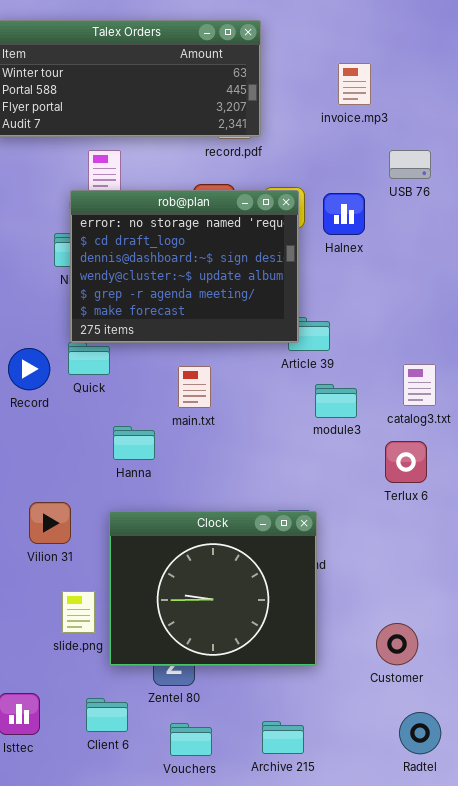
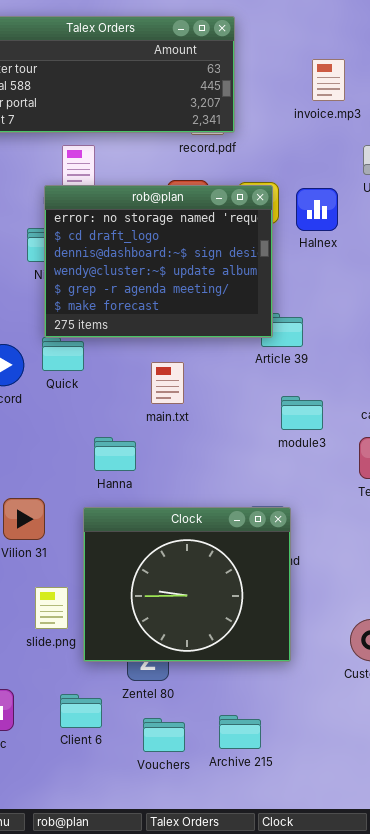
module3: [315,384,357,418] -> [281,396,323,430], moved
Hanna: [113,426,155,460] -> [94,437,136,471], moved
Archive 215: [262,721,304,754] -> [219,715,261,749], moved

